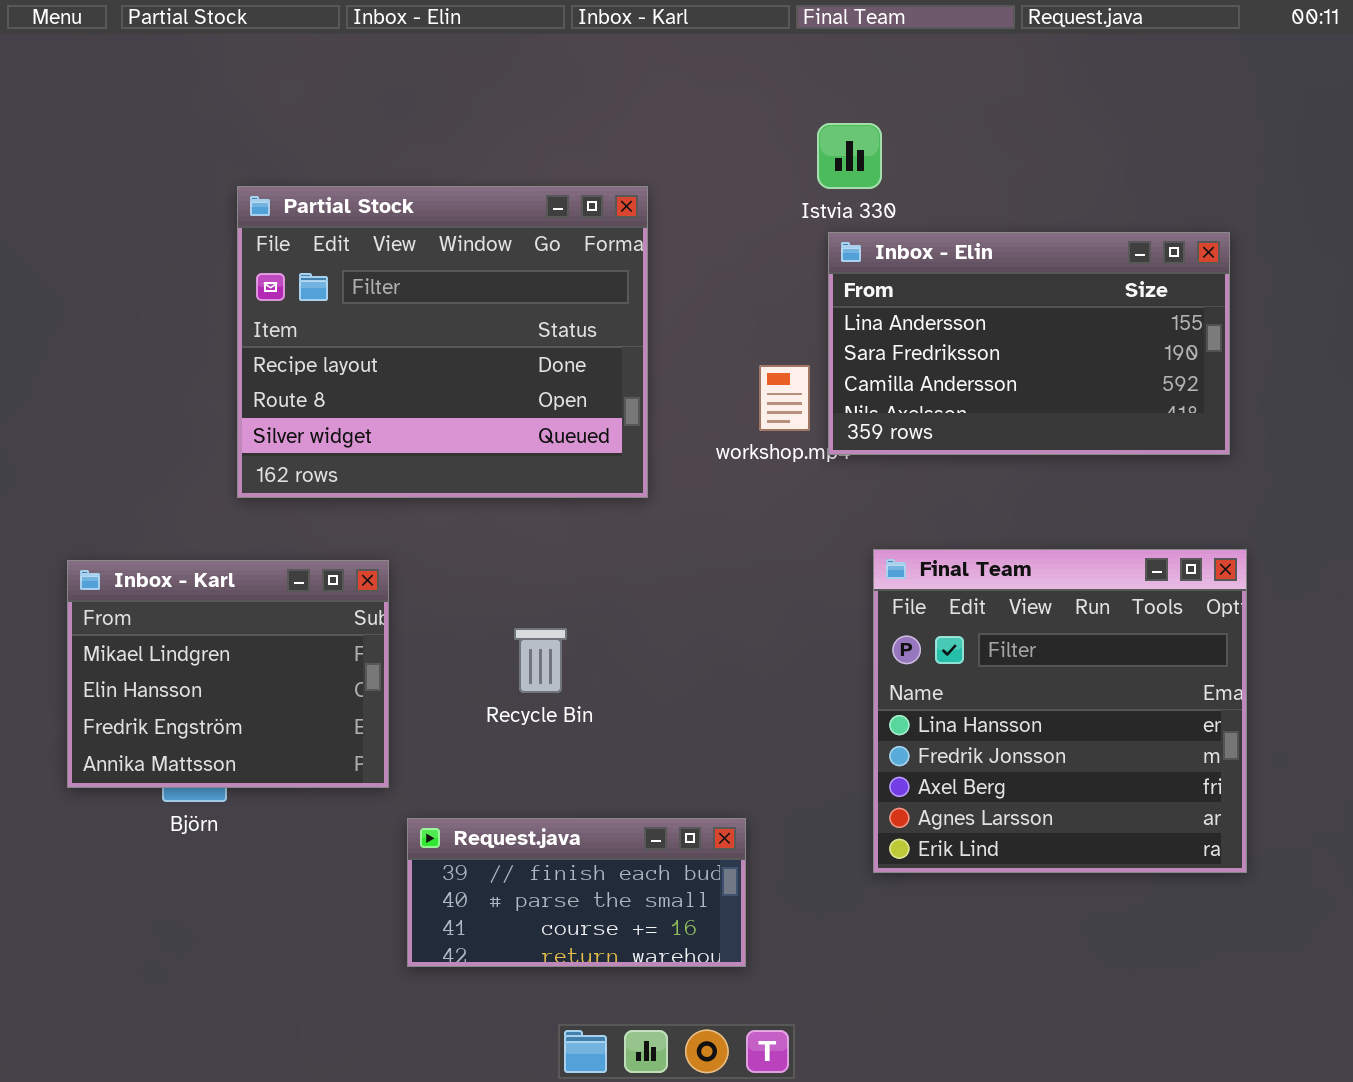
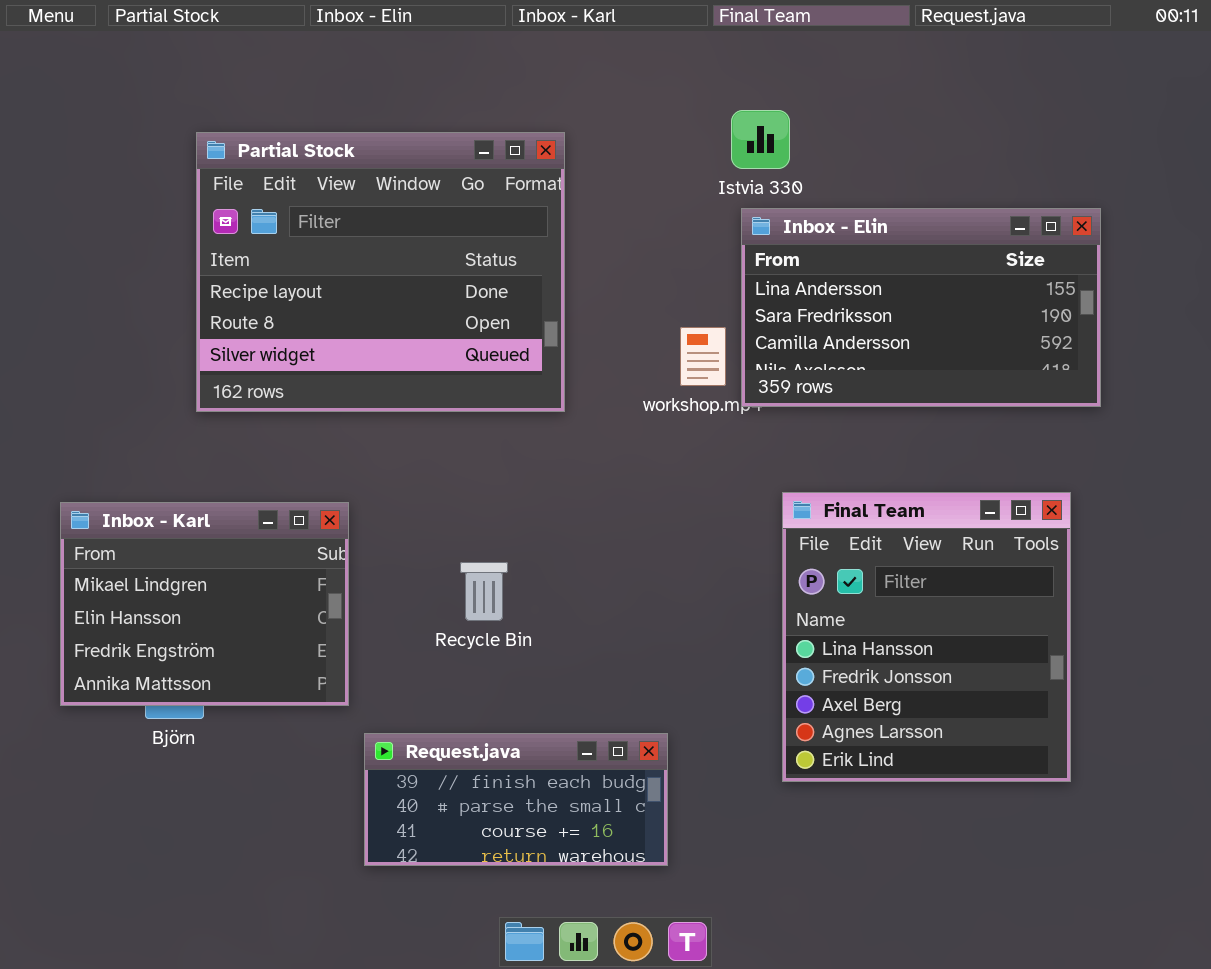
Partial Stock: [237,186,648,498] -> [196,132,565,412], moved
Final Team: [873,549,1247,873] -> [782,492,1071,782], resized

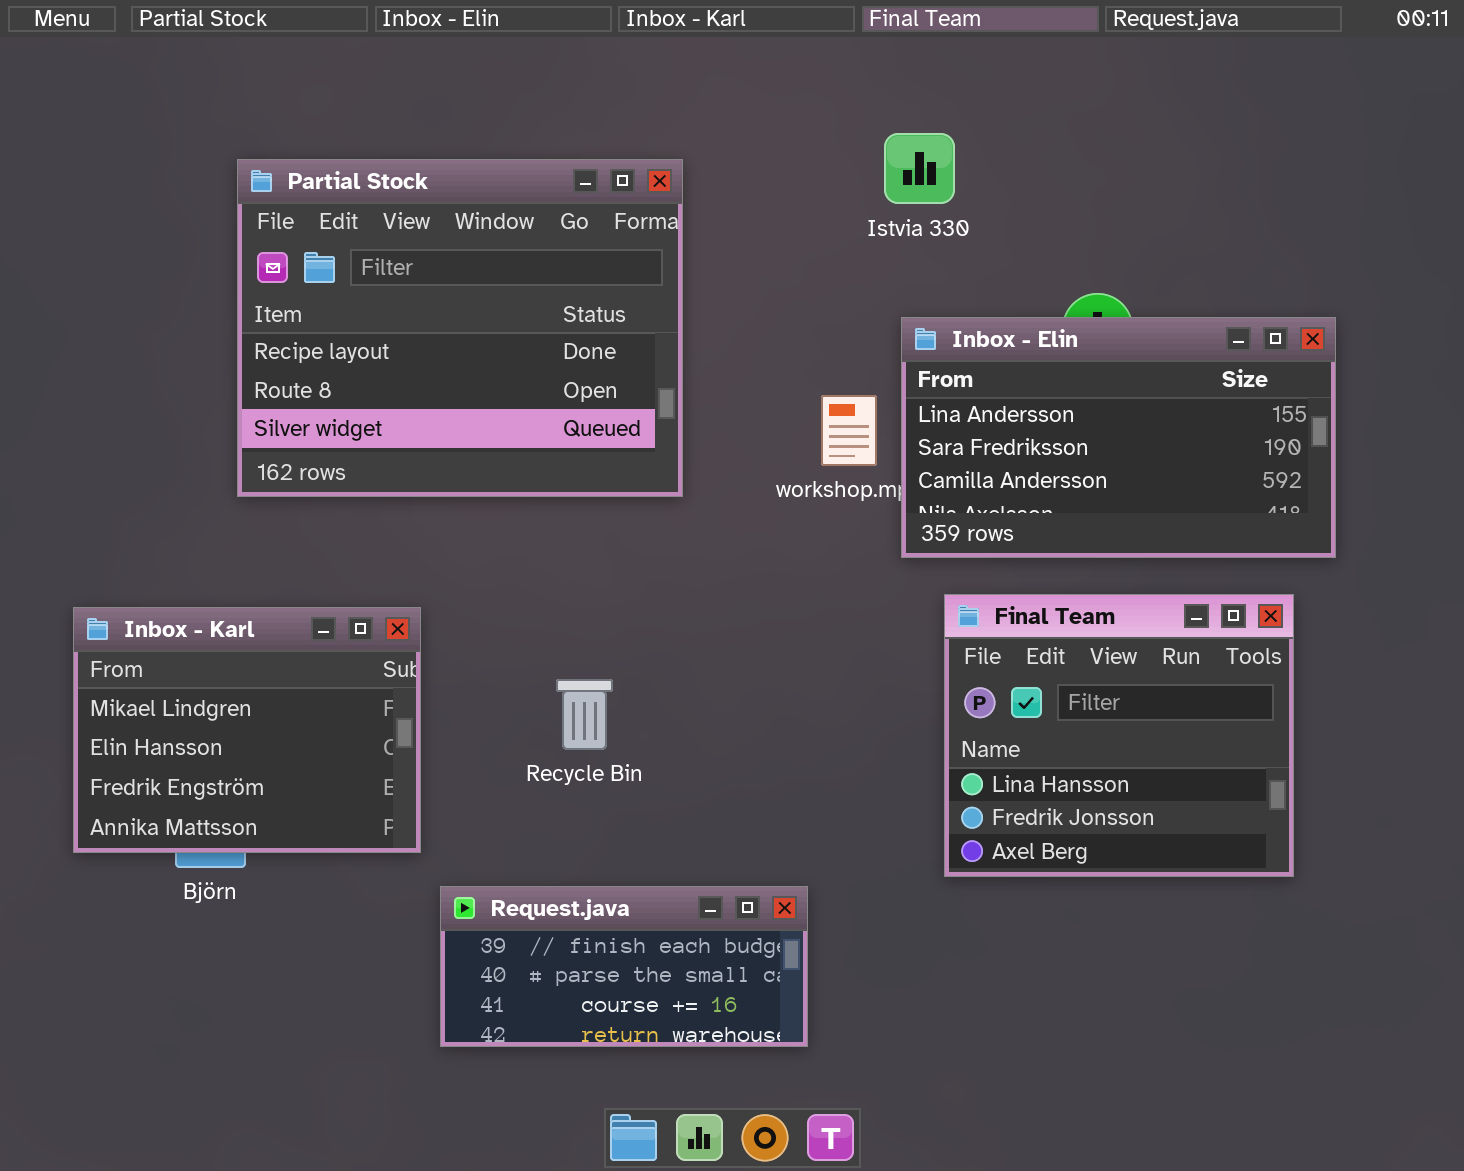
Inbox - Elin: [741,208,1101,407] -> [901,317,1336,558], moved
Final Team: [782,492,1071,782] -> [944,594,1294,877], resized

